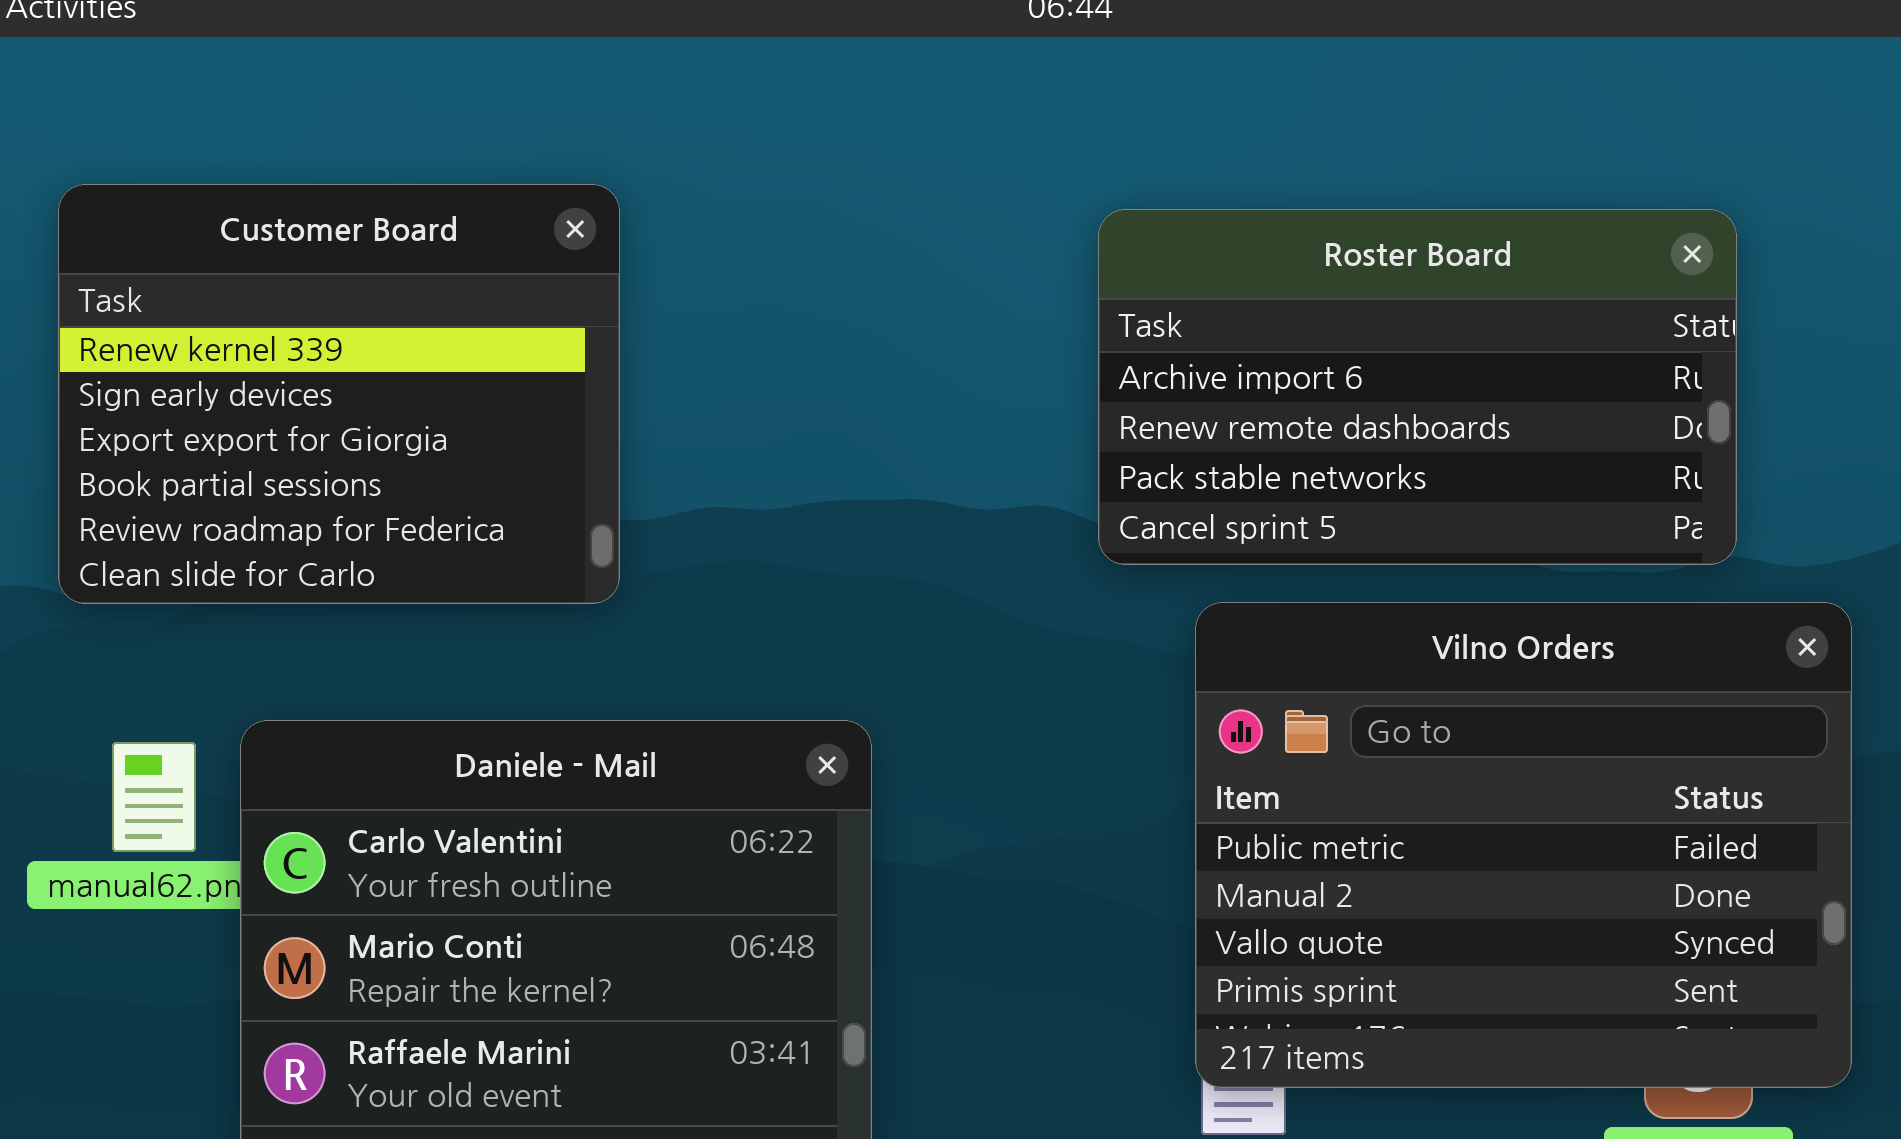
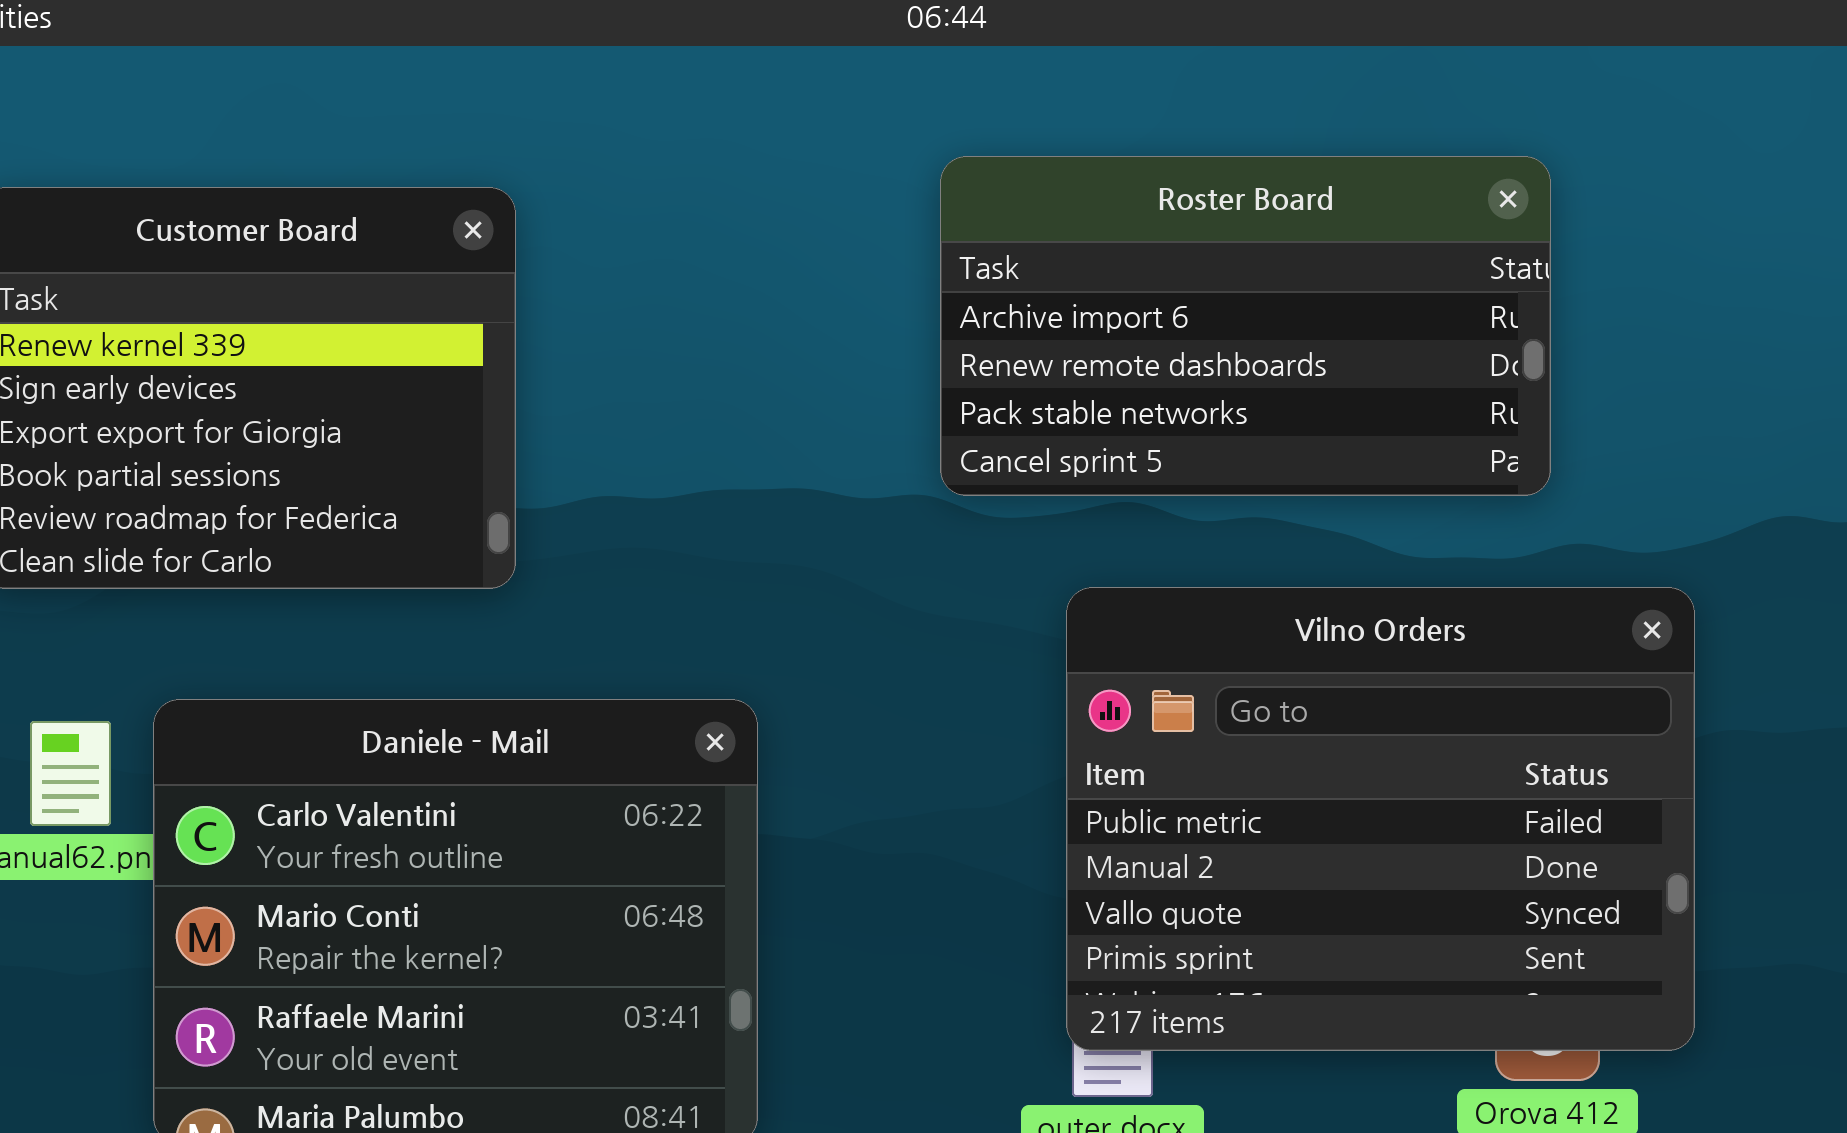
Roster Board: [1098,209,1737,565] -> [940,156,1551,496], moved

